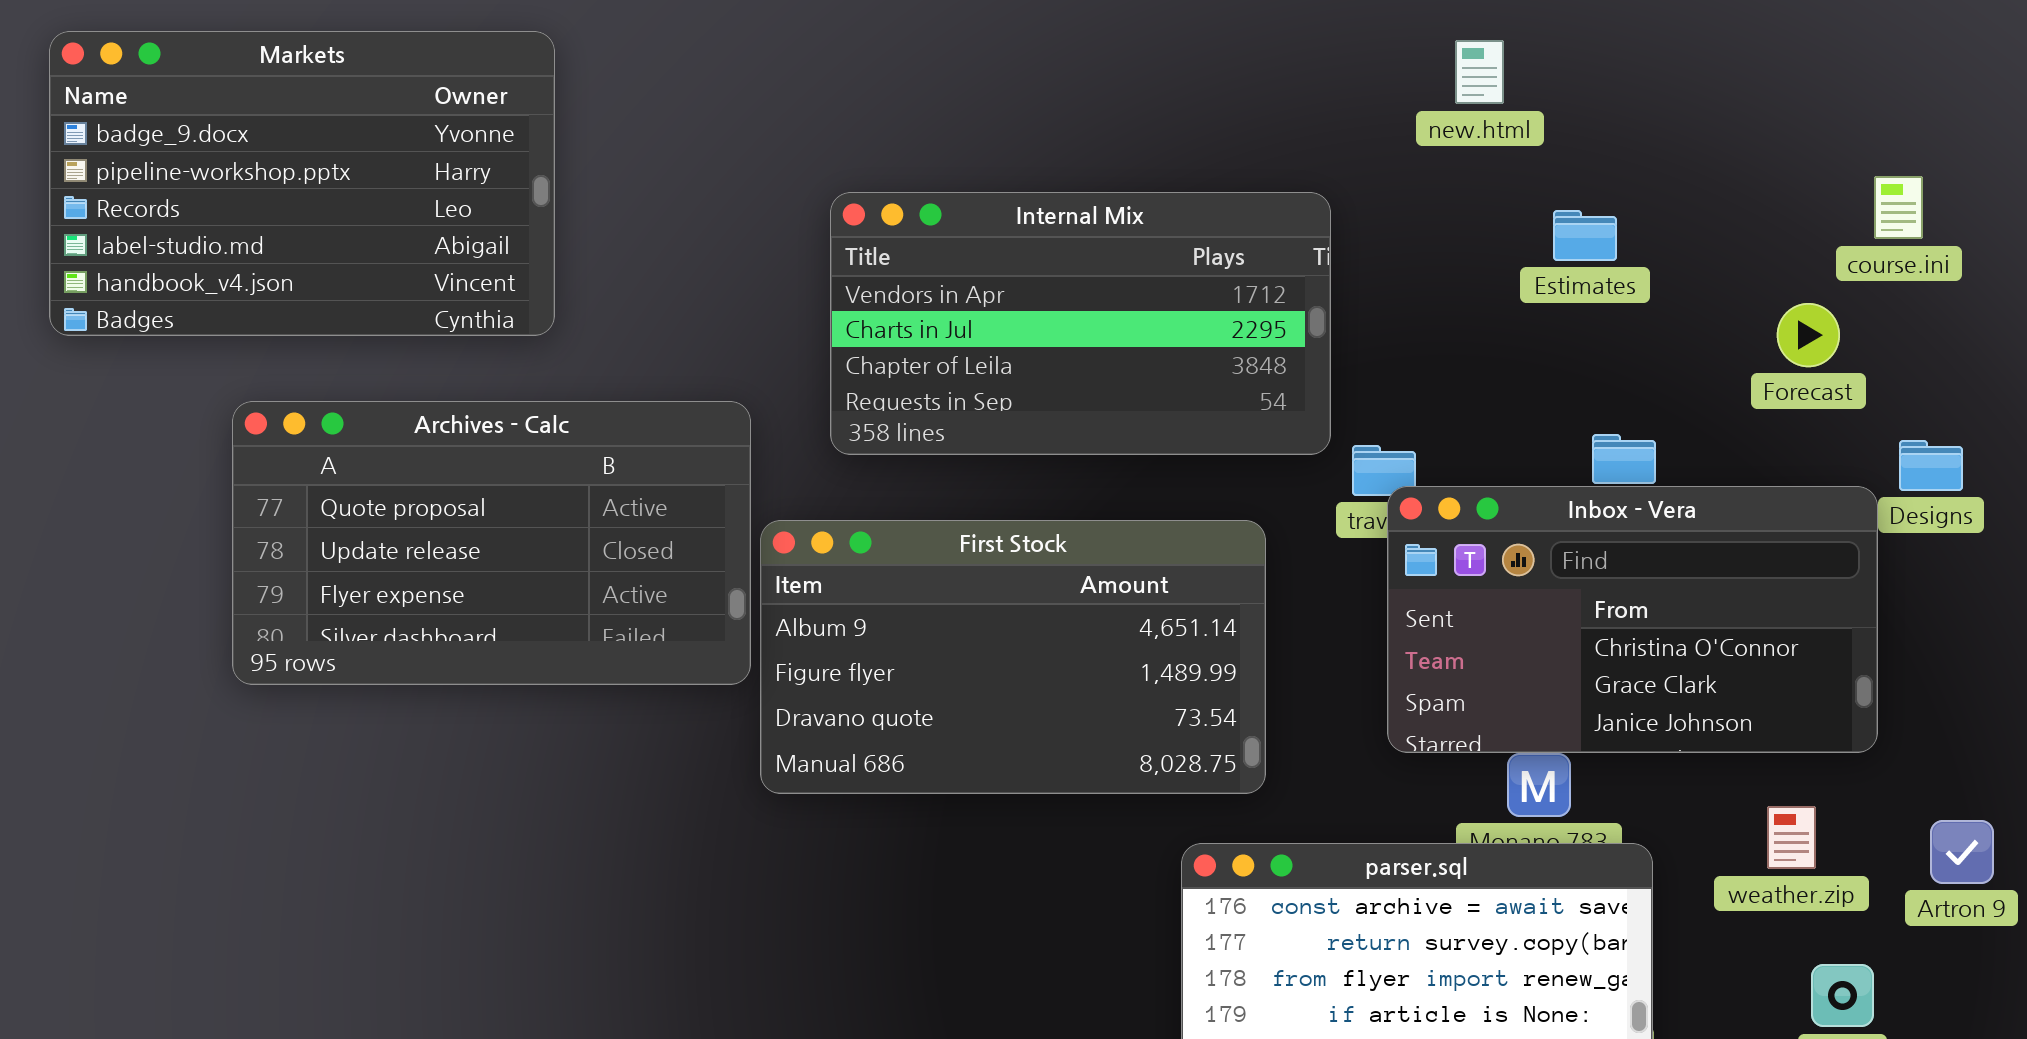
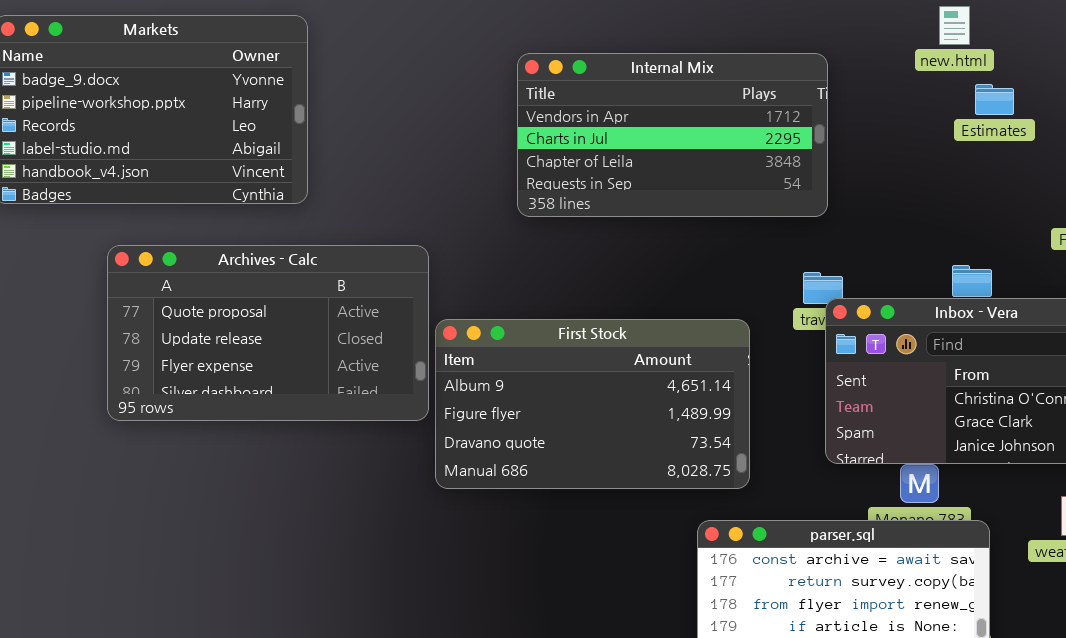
new.html: [1455,40,1504,104] -> [939,6,970,45], moved
Internal Mix: [830,192,1331,455] -> [517,53,828,217], moved
Estimates: [1553,210,1617,261] -> [975,84,1014,115], moved

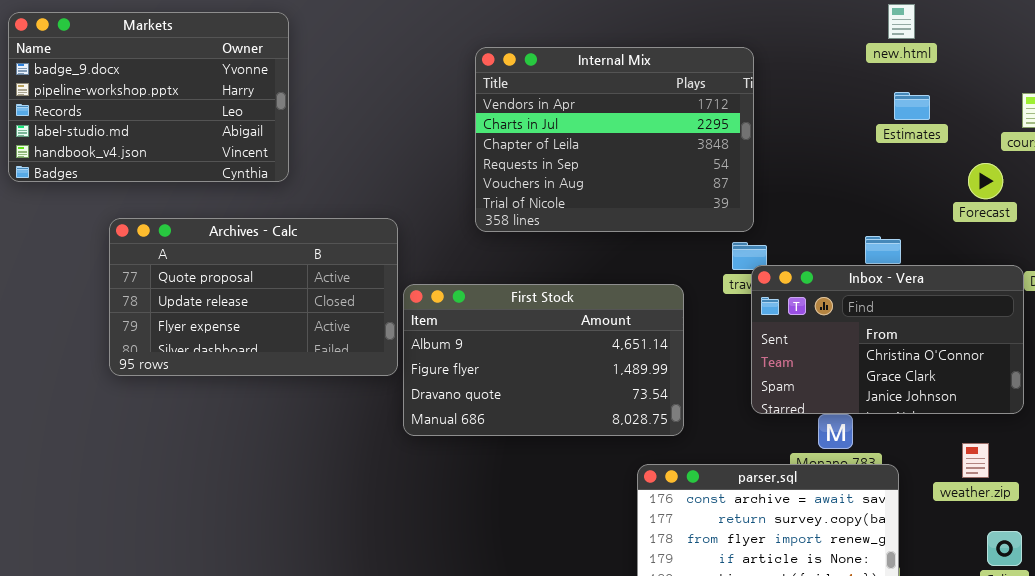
new.html: [939,6,970,45] -> [888,4,915,39], moved
Internal Mix: [517,53,828,217] -> [475,47,754,232], resized
Estimates: [975,84,1014,115] -> [894,92,930,120], moved

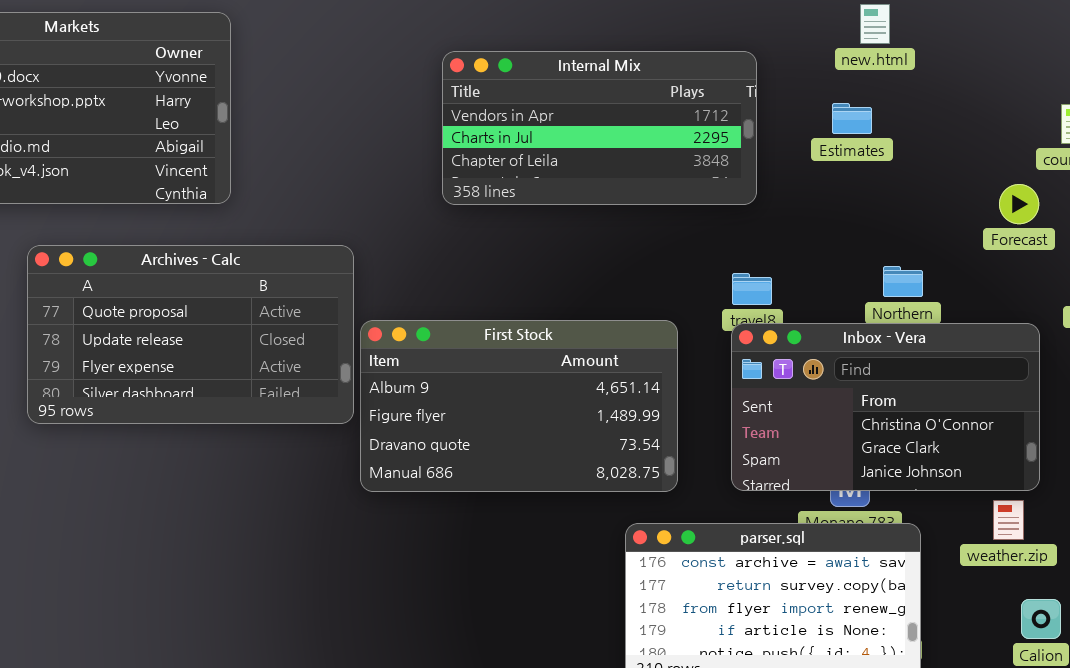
new.html: [888,4,915,39] -> [860,4,890,44], moved
Internal Mix: [475,47,754,232] -> [442,51,757,205], resized
Estimates: [894,92,930,120] -> [832,103,872,134], moved
Inbox - Vera: [751,265,1024,414] -> [731,323,1040,491], moved

